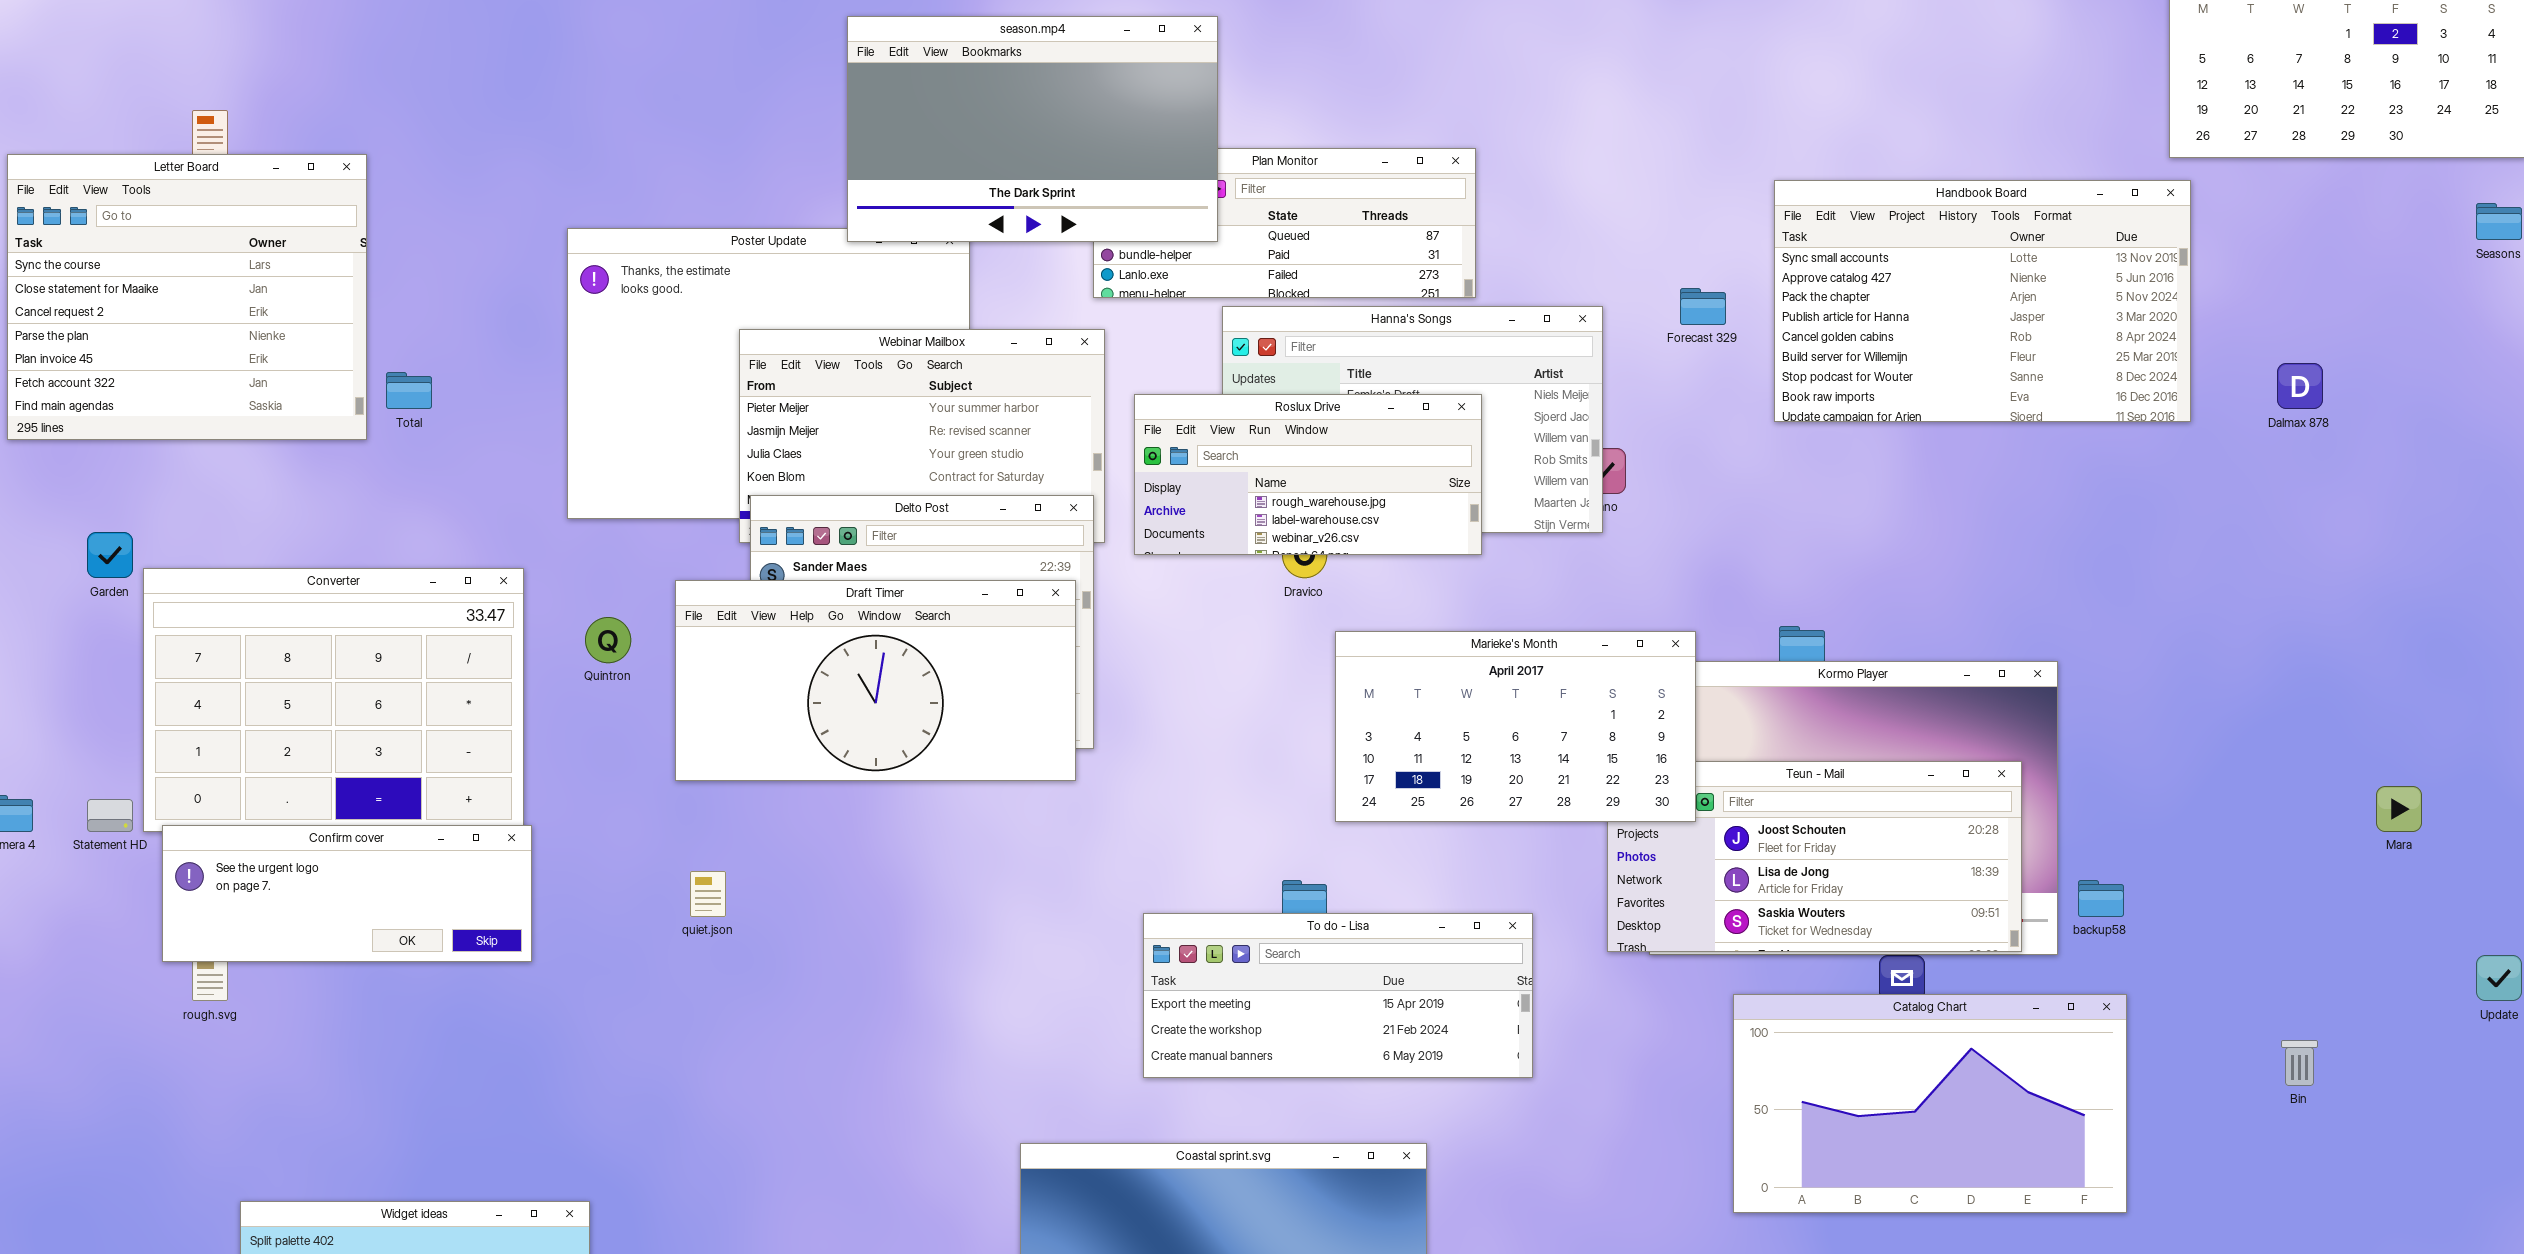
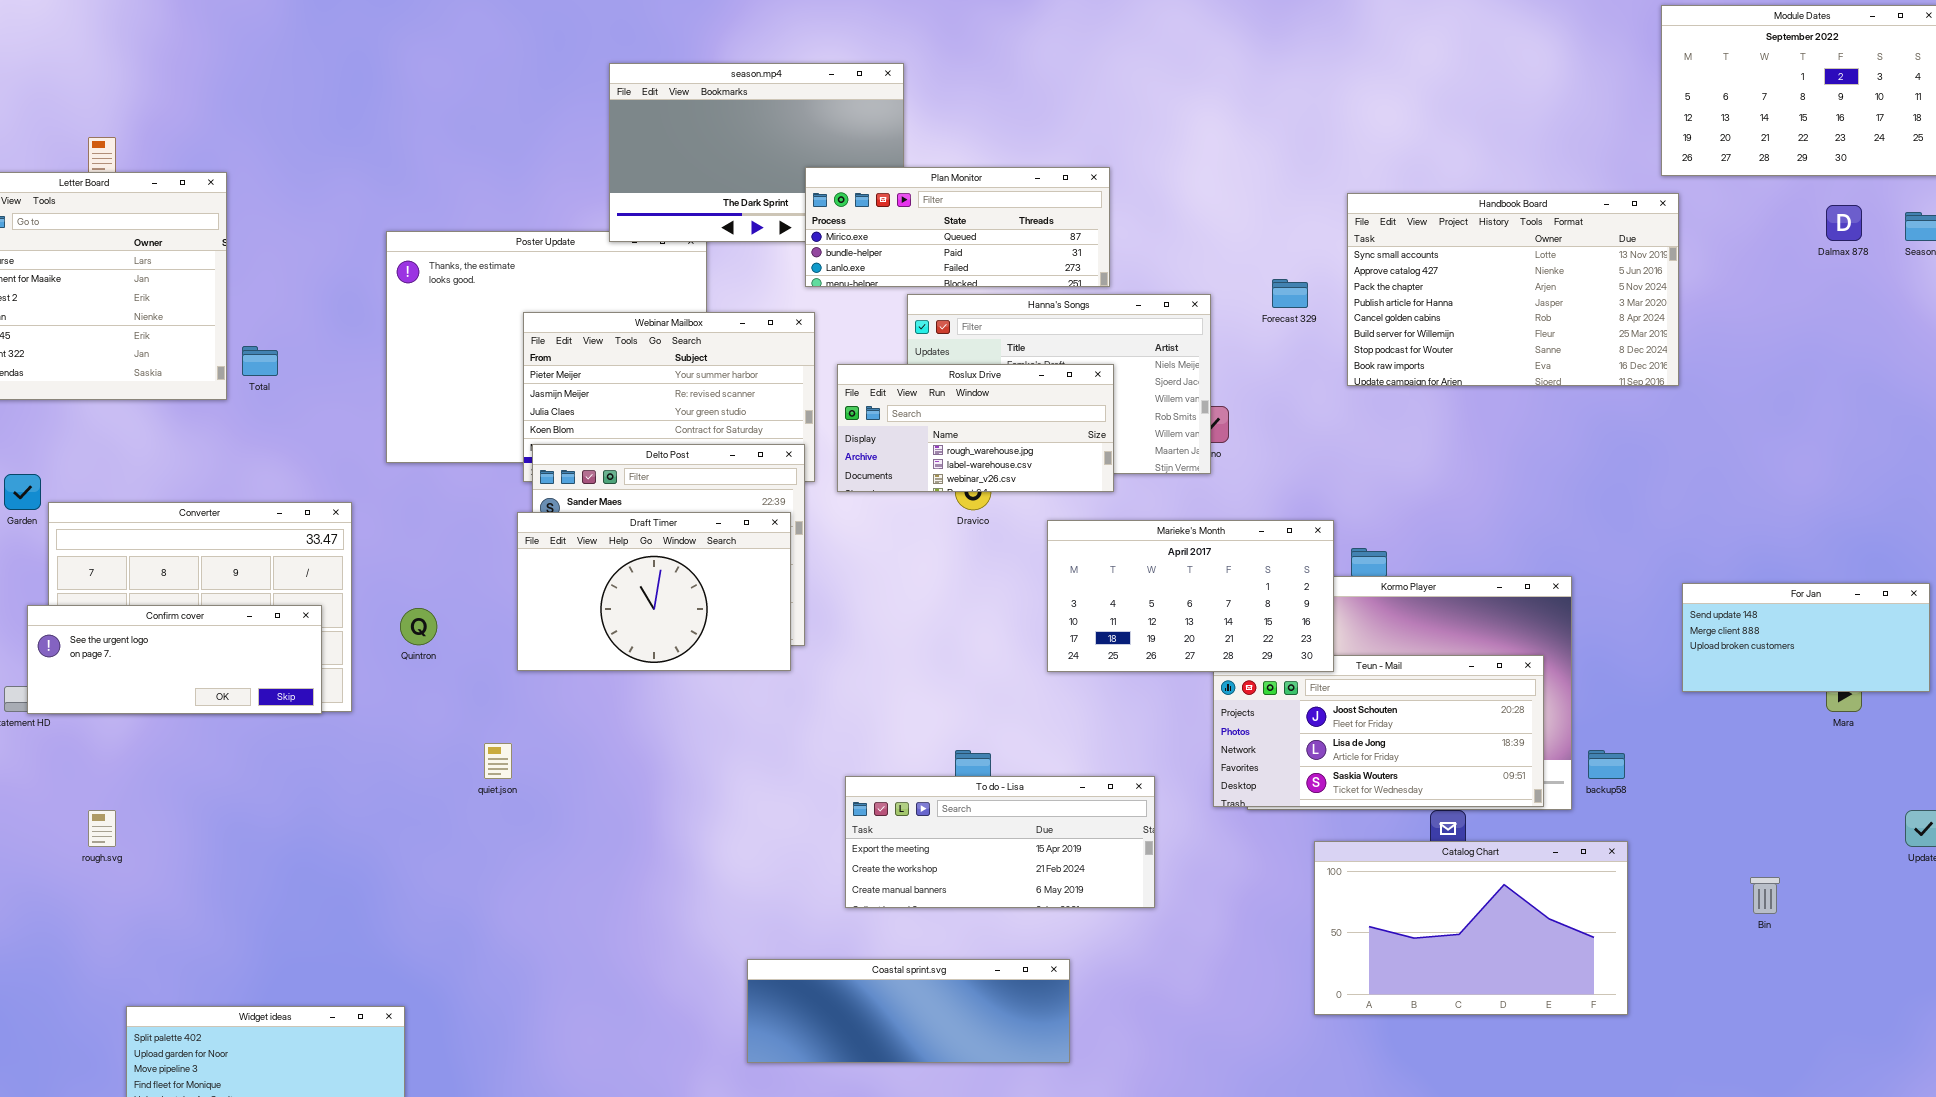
Plan Monitor: [1093,148,1476,298] -> [805,167,1110,287], raised
Dalmax 878: [2277,363,2323,409] -> [1826,205,1862,241], moved
Draft Timer: [675,580,1076,781] -> [517,512,791,671], resized
Quintron: [585,617,631,663] -> [400,608,437,645], moved
Marieke's Month: [1335,631,1696,822] -> [1047,520,1334,672], moved
For Jan: none -> [1682,583,1930,692], opened
Confirm cover: [162,825,532,962] -> [27,605,322,714], moved

